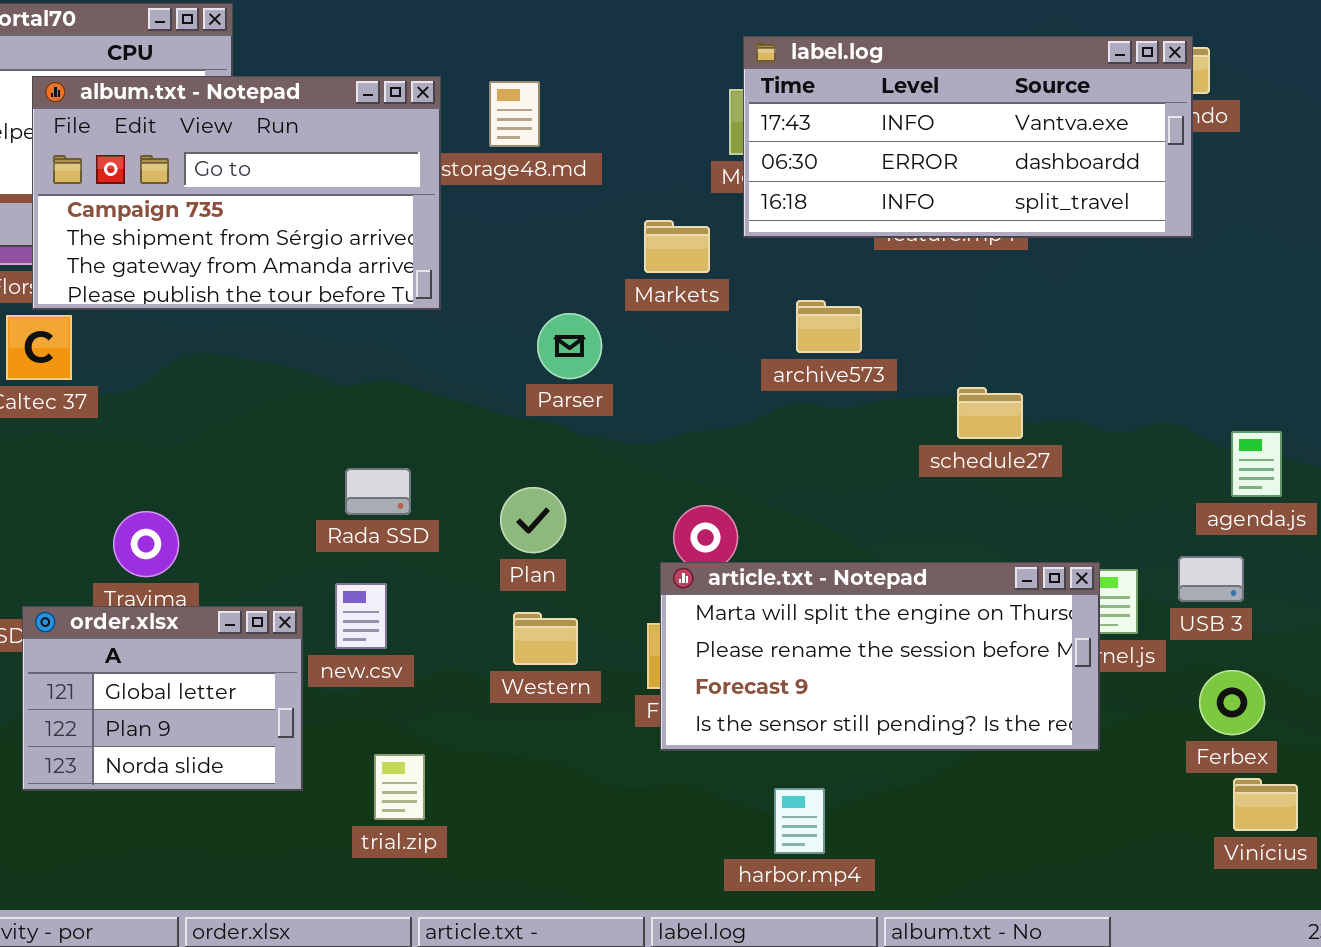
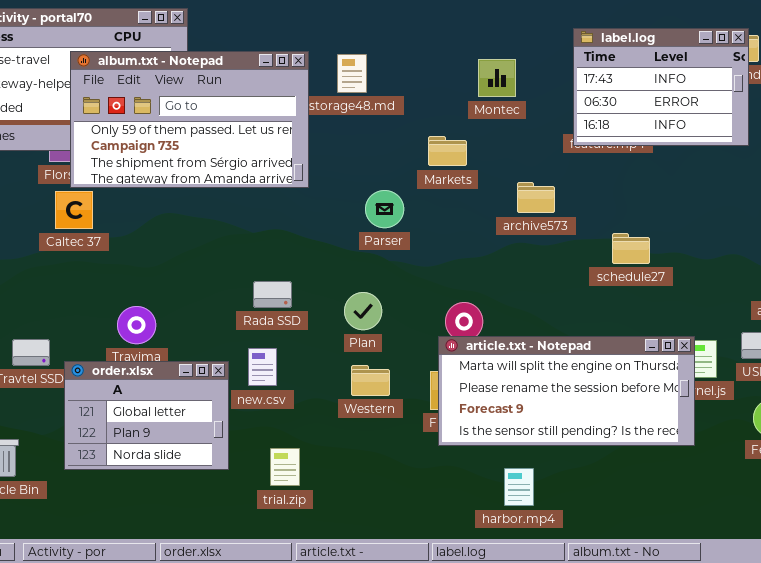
label.log: [743,36,1193,238] -> [573,28,749,146], resized
album.txt - Notepad: [32,76,441,310] -> [70,51,309,188], scrolled up 1 row

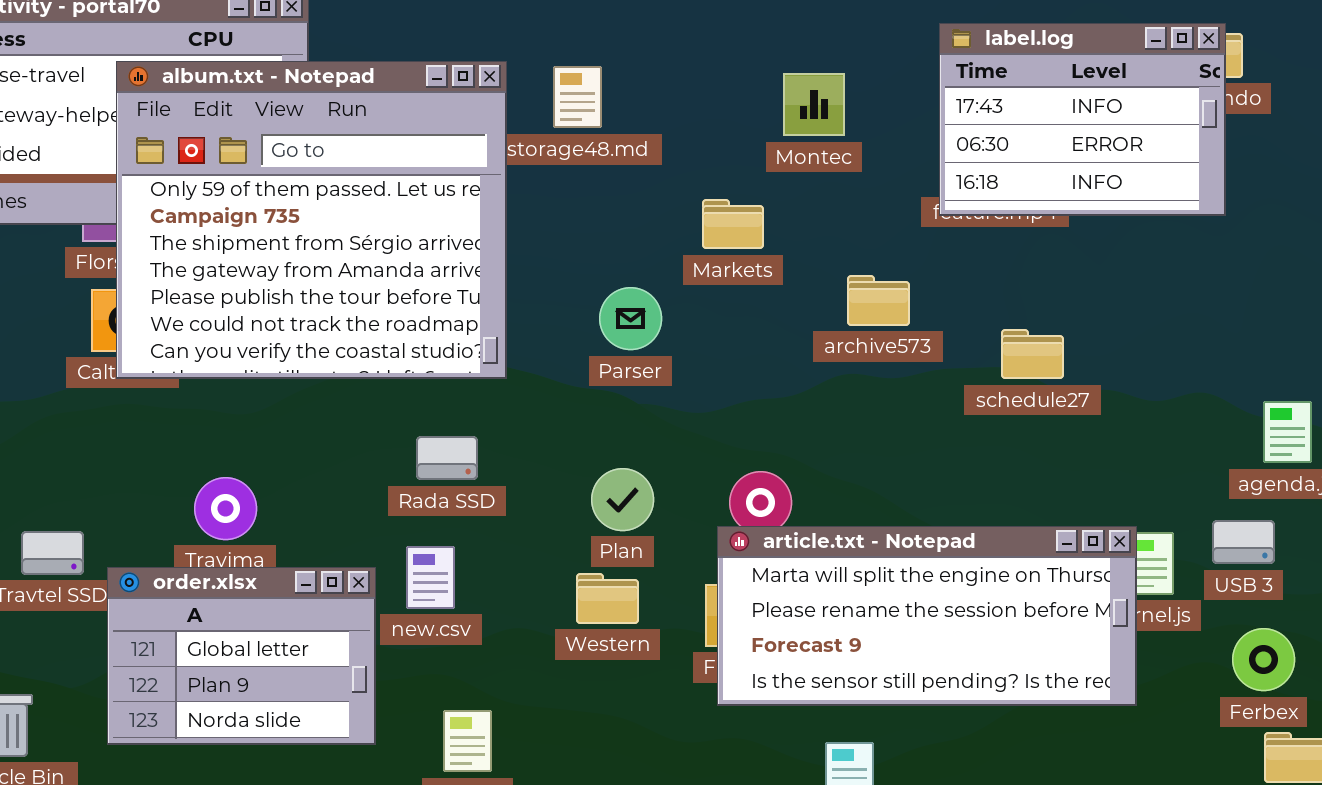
album.txt - Notepad: [70,51,309,188] -> [116,61,507,379], resized
schedule27: [612,233,650,264] -> [1001,329,1064,379], moved
Plan: [344,292,382,330] -> [591,468,654,531], moved

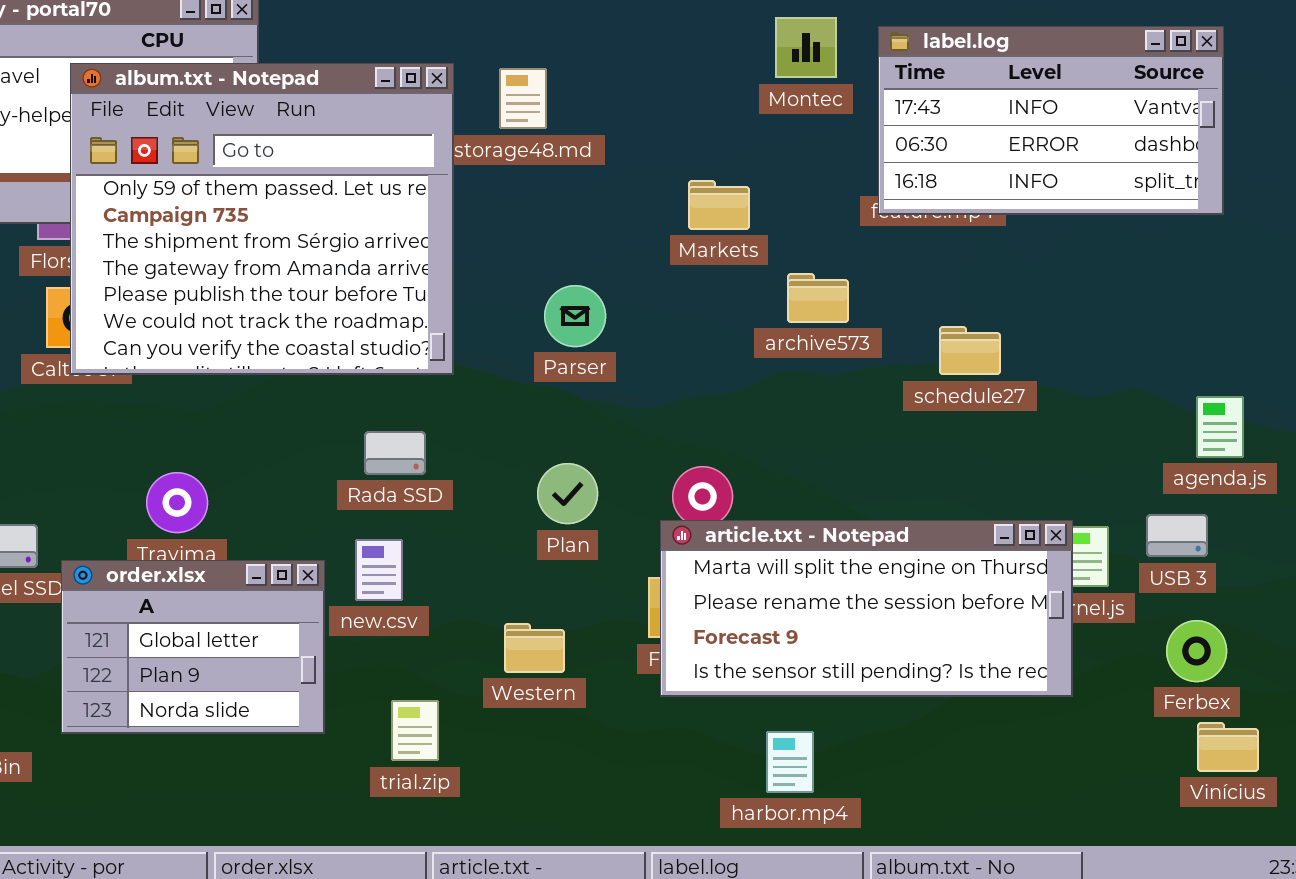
label.log: [939,23,1226,216] -> [878,26,1224,215], resized
Montec: [783,73,845,136] -> [775,17,837,78], moved
Markets: [702,199,764,249] -> [688,180,750,230], moved
Western: [576,573,639,624] -> [504,623,565,673], moved

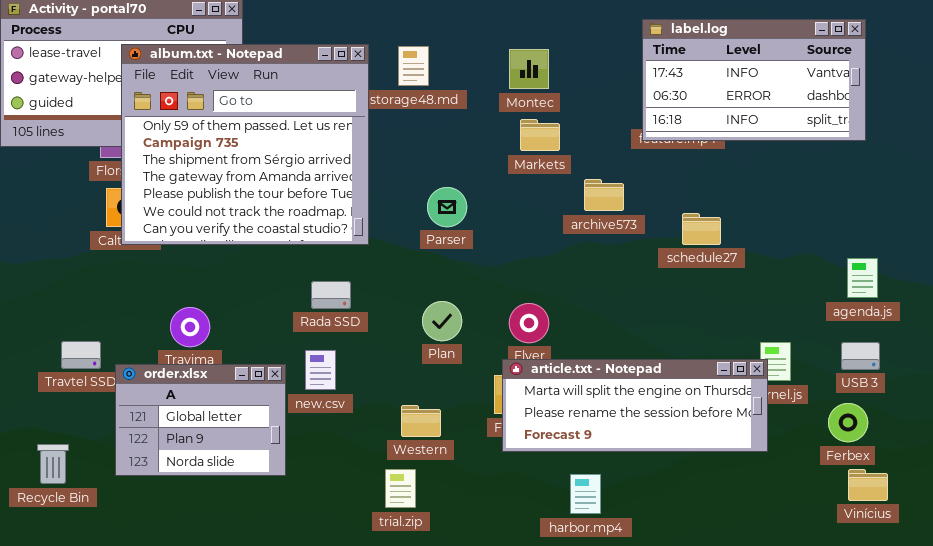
Montec: [775,17,837,78] -> [509,49,549,89], moved
USB 3: [1146,514,1208,557] -> [841,342,880,370], moved
article.txt - Notepad: [660,520,1073,697] -> [502,359,768,452], resized
trial.zip: [391,700,439,761] -> [385,469,416,508], moved

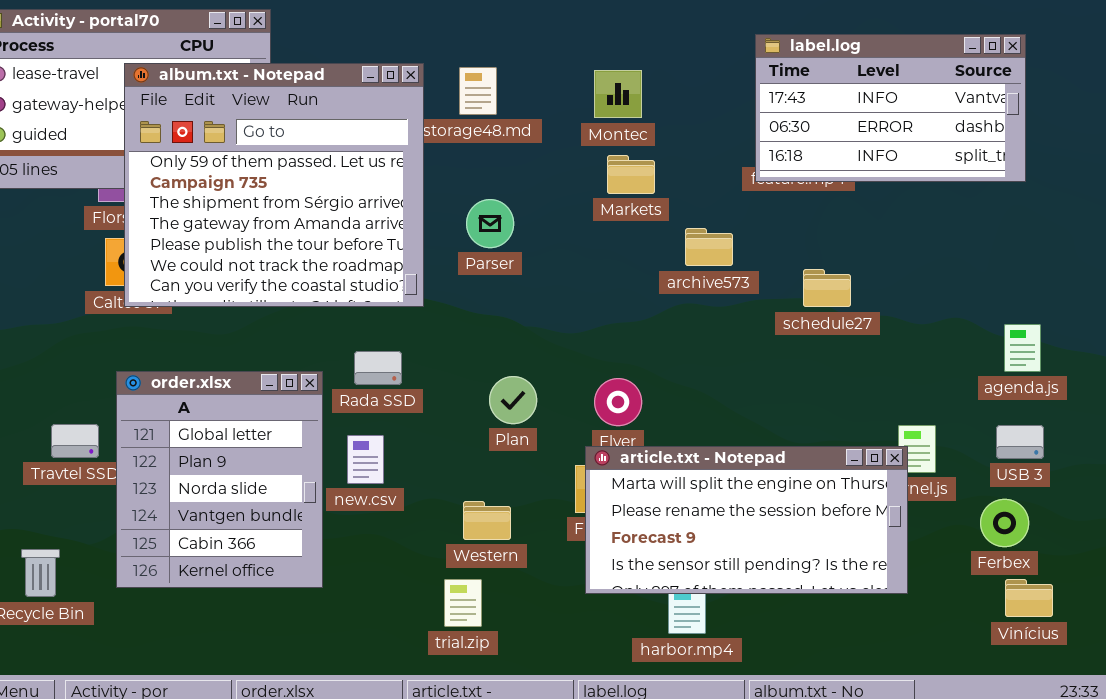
Parser: [427,187,467,227] -> [466,199,514,248], moved
article.txt - Notepad: [502,359,768,452] -> [585,446,908,594], resized
order.xlsx: [115,364,286,476] -> [116,371,323,588], resized

